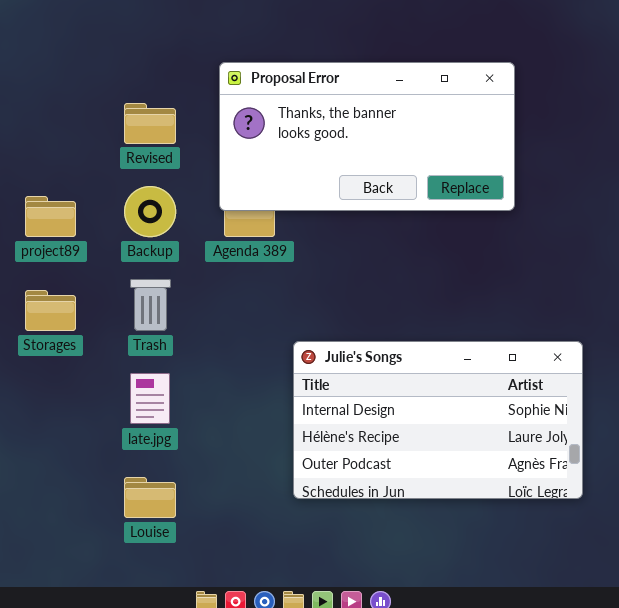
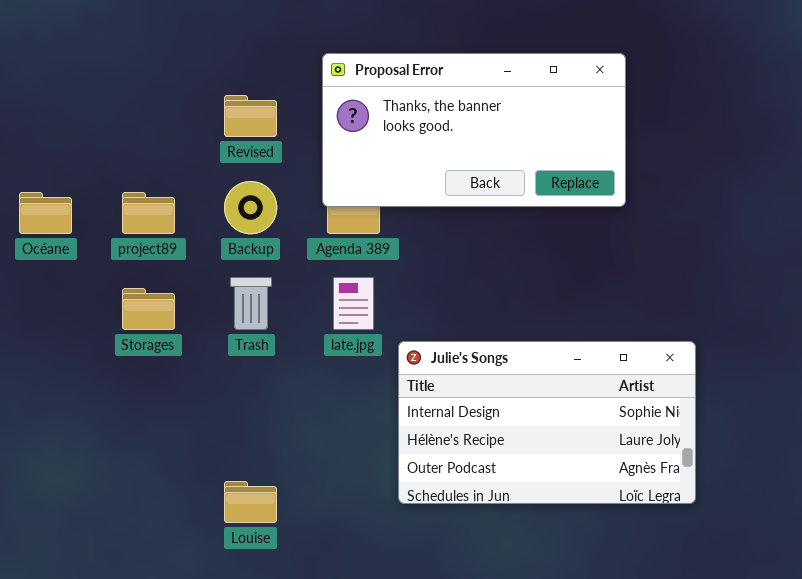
late.jpg: [130,373,170,424] -> [333,277,374,330], moved

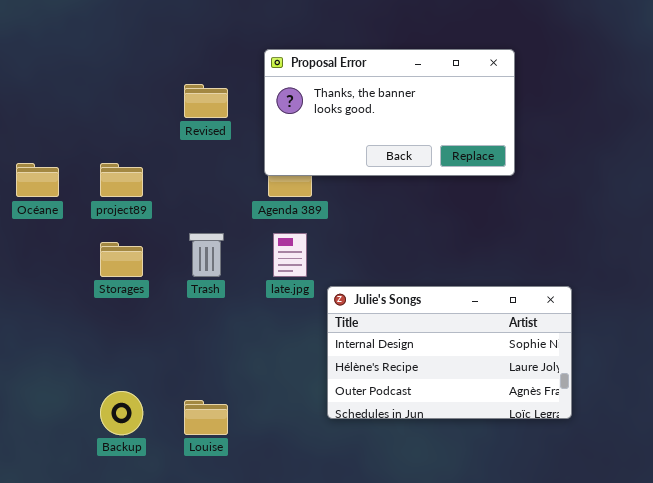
Backup: [224,181,277,234] -> [100,391,143,435], moved

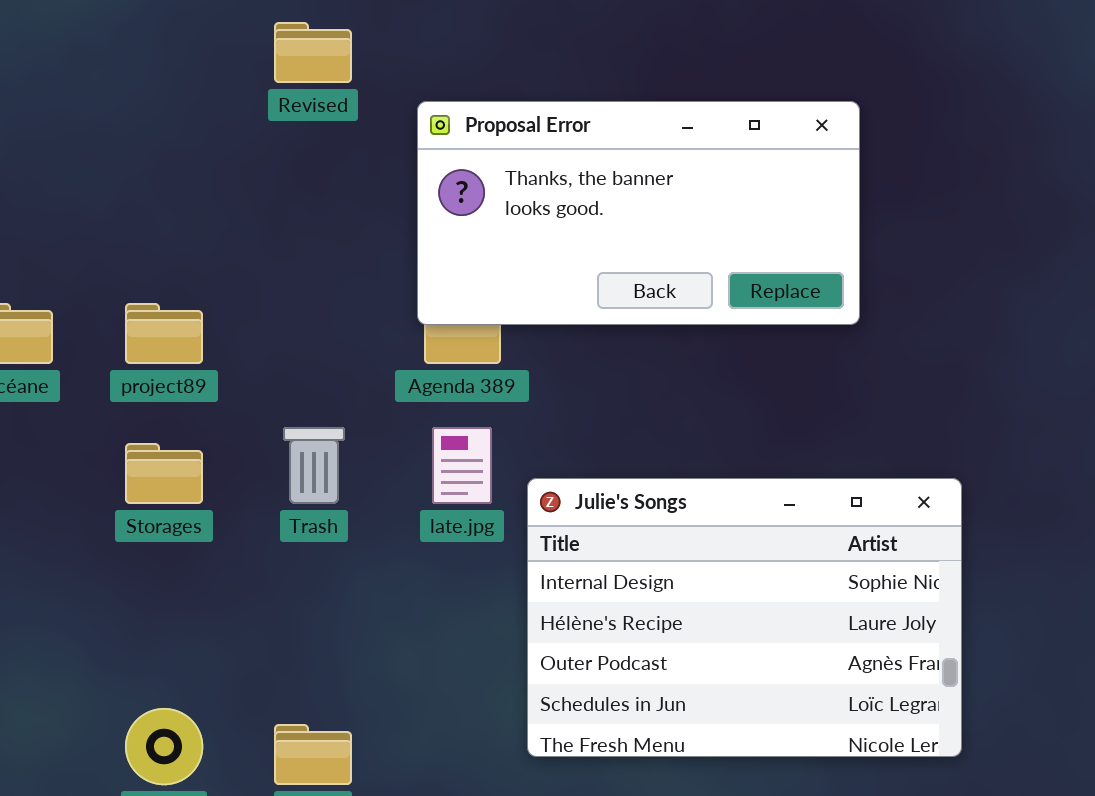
Revised: [184,84,228,118] -> [274,22,352,83], moved
Julie's Songs: [327,286,572,419] -> [527,478,962,757], resized

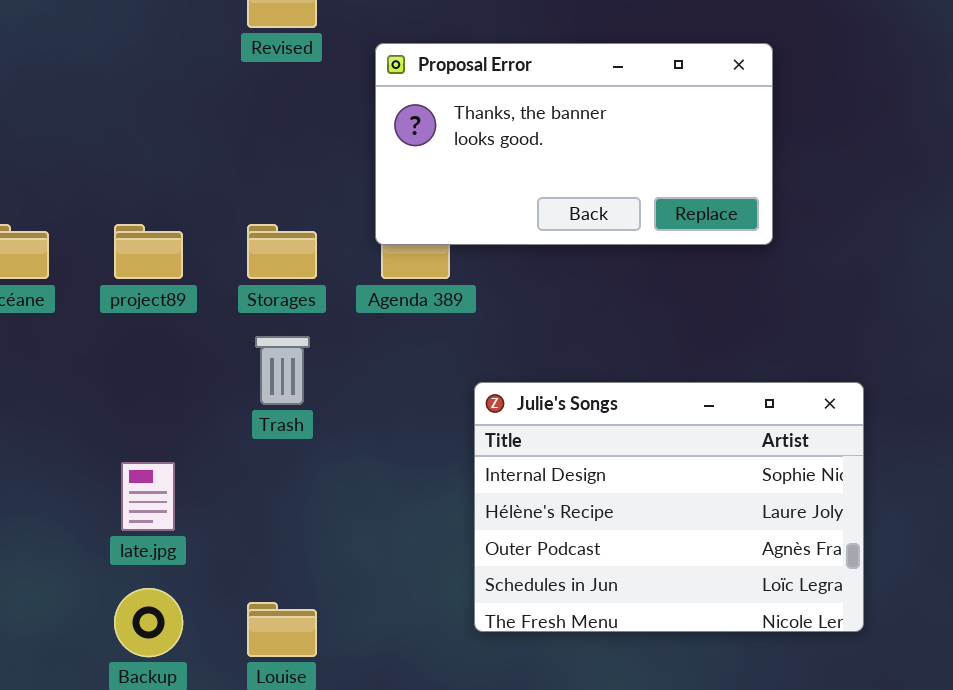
late.jpg: [432,427,492,504] -> [121,462,175,531], moved
Storages: [125,443,203,504] -> [247,224,317,279], moved

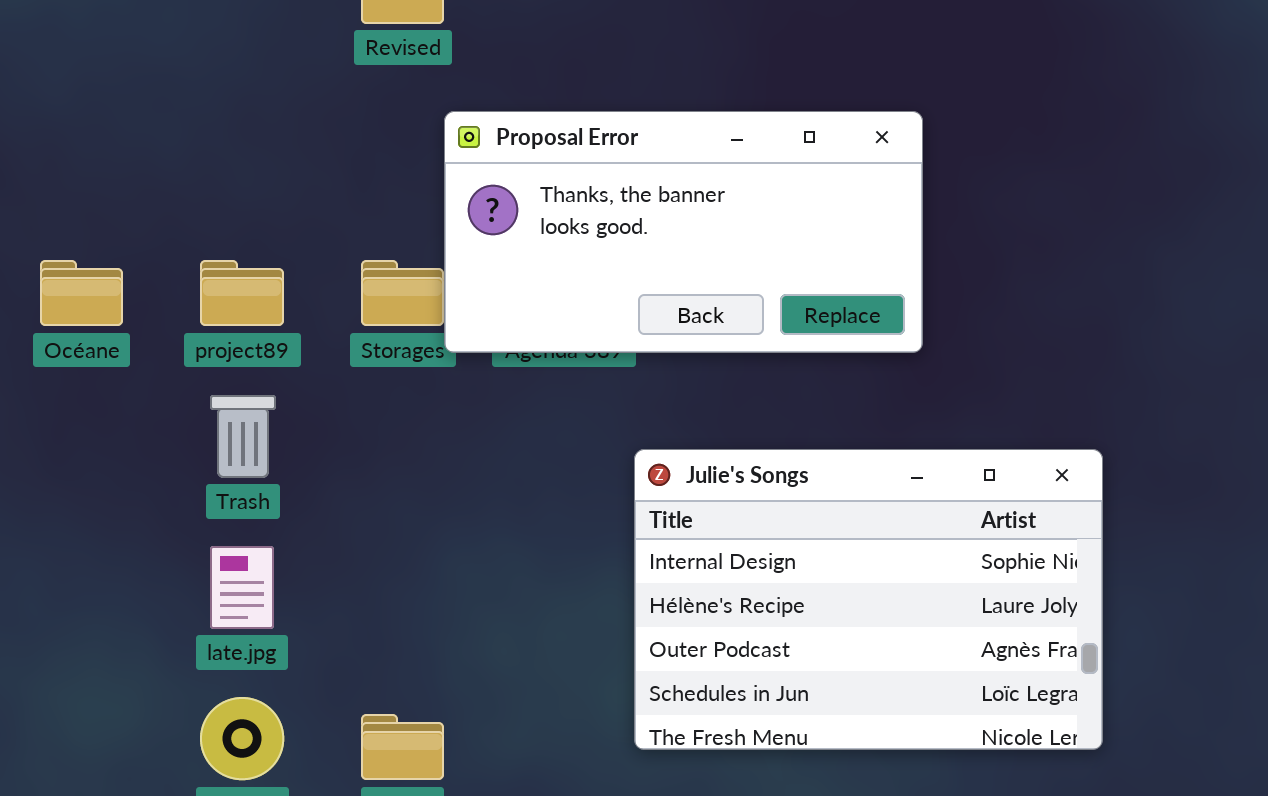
Proposal Error: [375,43,773,245] -> [444,111,923,353], moved
Trash: [255,336,310,405] -> [210,395,276,478], moved

